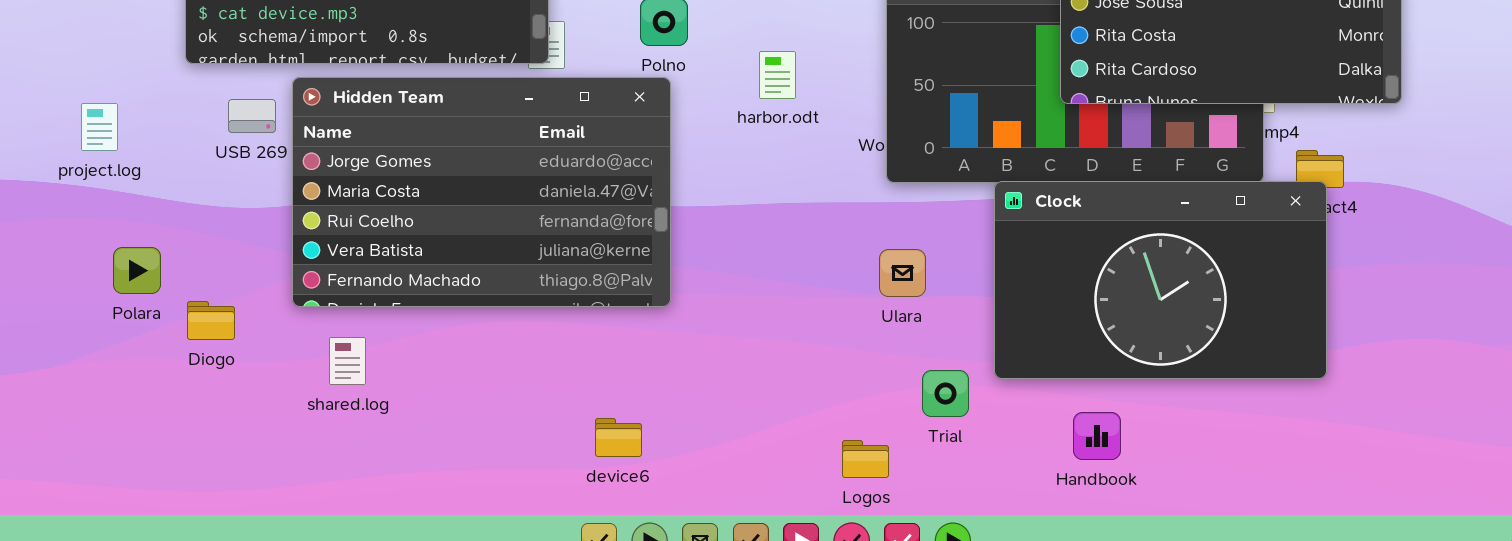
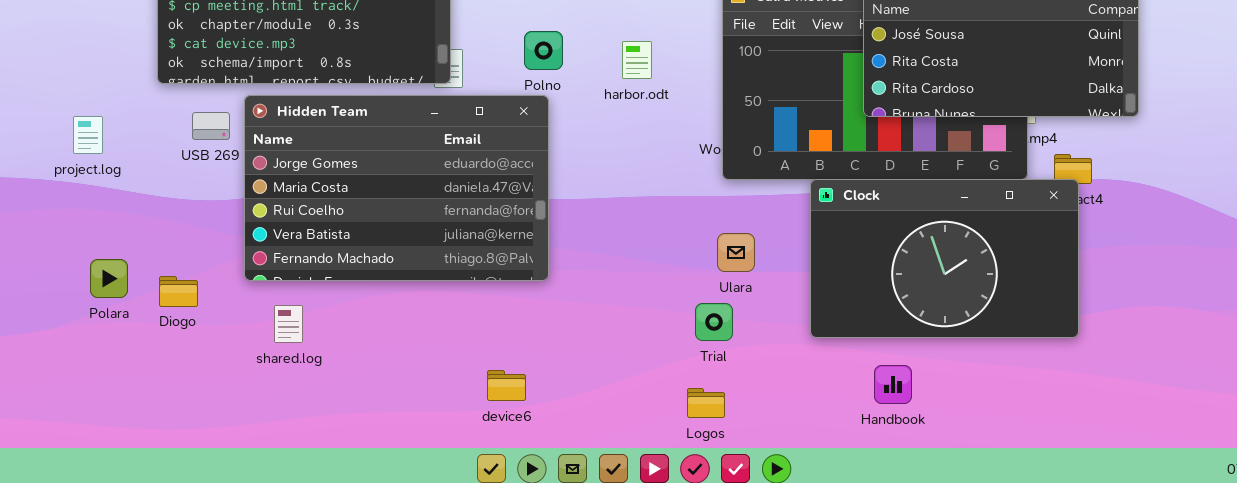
harbor.odt: [759,51,796,99] -> [622,41,652,79], moved
Polara: [113,247,161,294] -> [90,259,128,298], moved
Trial: [922,370,969,417] -> [695,303,733,341], moved

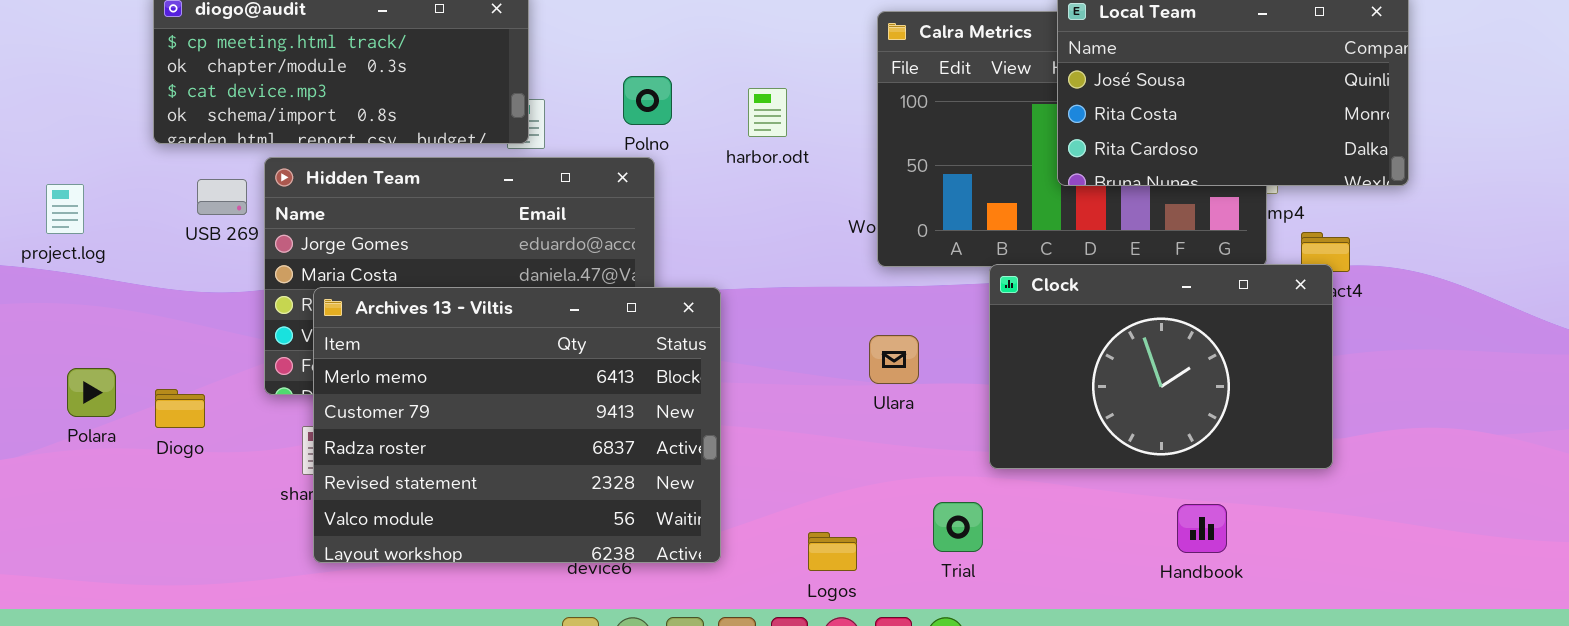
Archives 13 - Viltis: none -> [313,287,721,563], opened
Trial: [695,303,733,341] -> [933,502,983,552], moved
Handbook: [874,365,912,404] -> [1177,504,1227,553], moved
Logos: [687,388,725,418] -> [808,532,857,571], moved

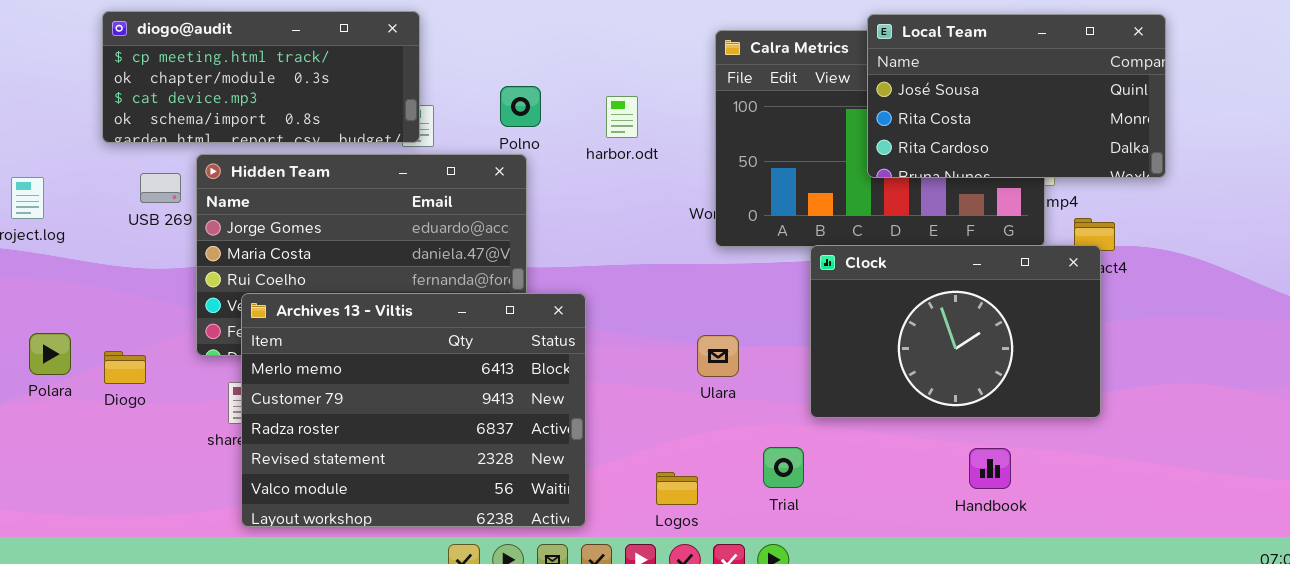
Archives 13 - Viltis: [313,287,721,563] -> [241,293,586,527], moved
Ulara: [869,335,919,384] -> [697,335,739,377], moved

